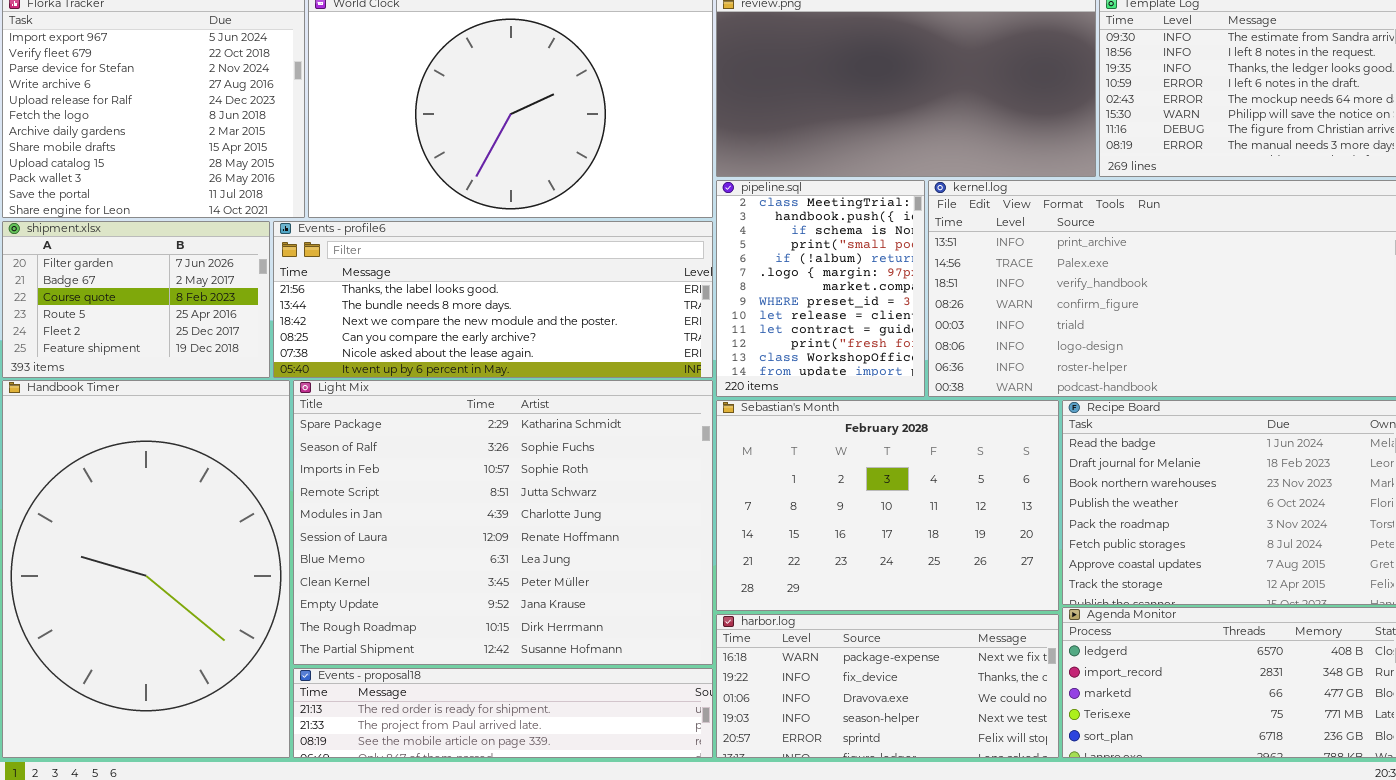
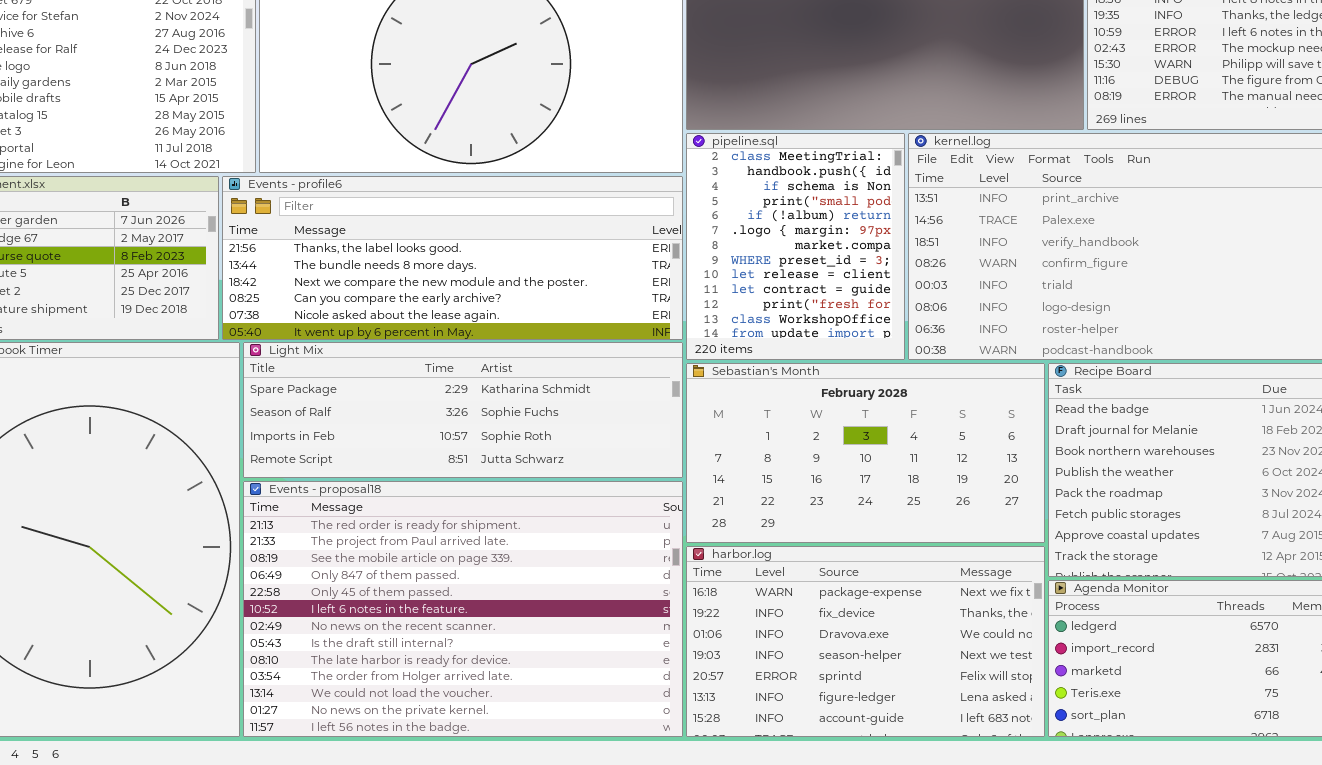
Light Mix: [293,380,713,665] -> [243,342,683,478], resized
Sebastian's Month: [716,400,1059,611] -> [686,363,1045,543], resized
harbor.log: [716,614,1059,758] -> [686,546,1045,737], resized
Events - proposal18: [293,668,713,758] -> [243,481,683,737], resized

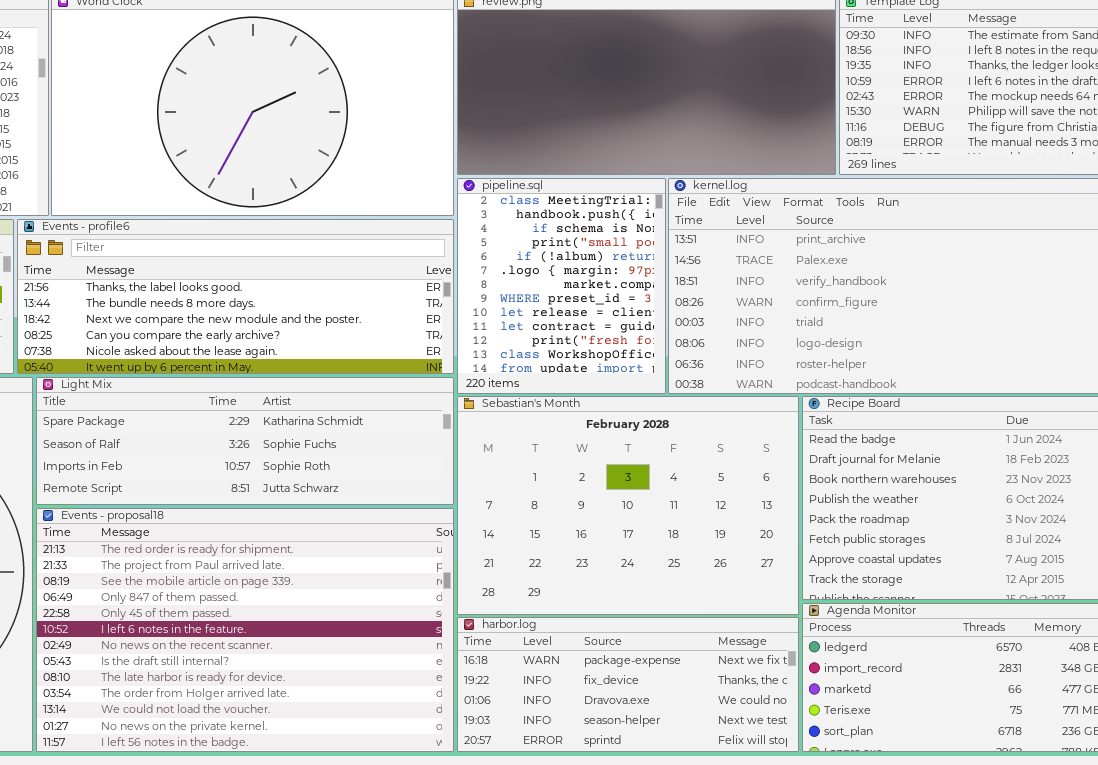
Sebastian's Month: [686,363,1045,543] -> [457,396,799,615], resized
harbor.log: [686,546,1045,737] -> [457,617,799,752], resized

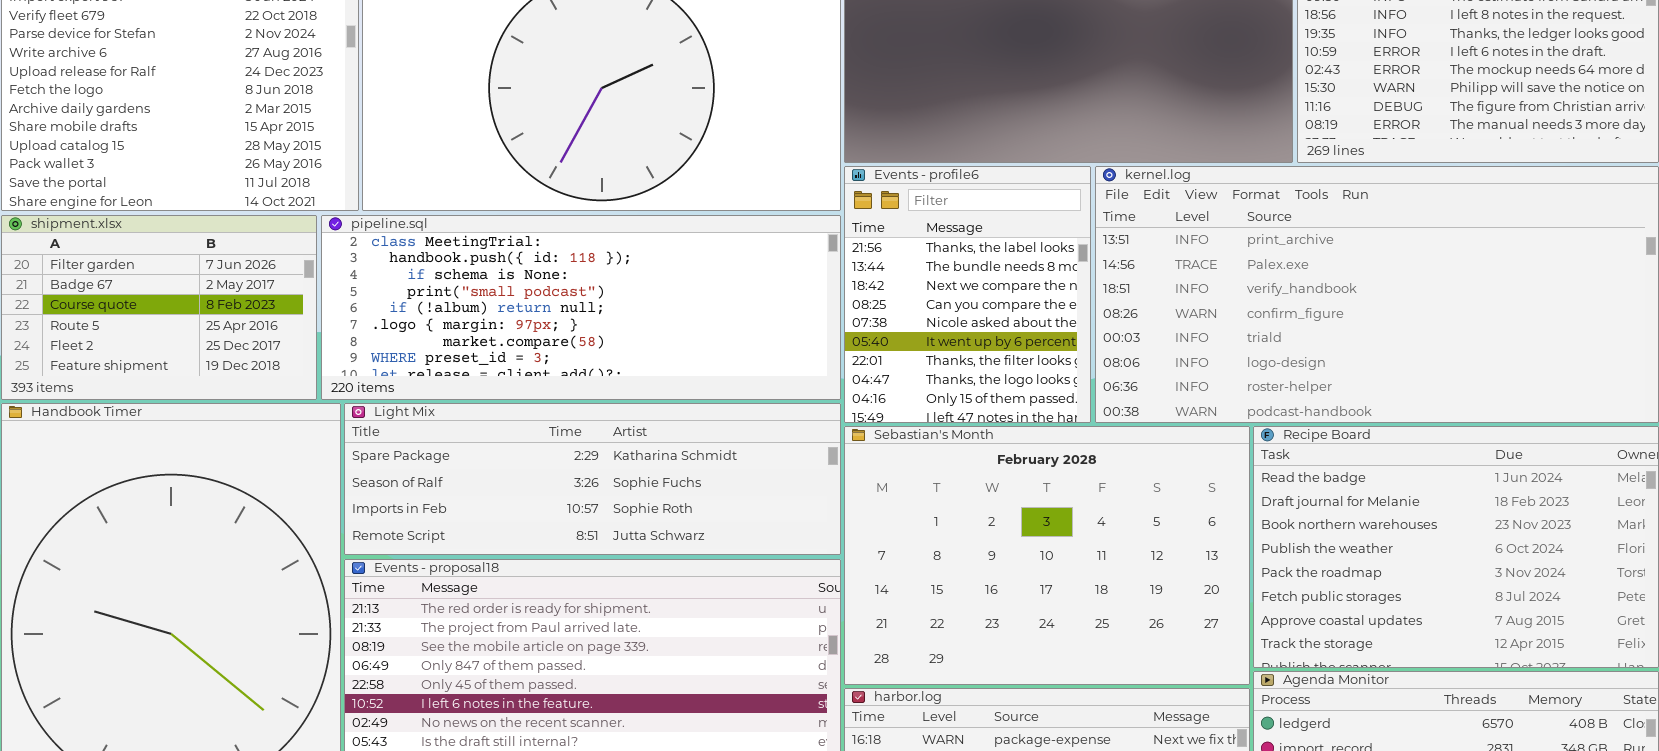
pipeline.sql: [457,178,666,394] -> [321,215,841,400], moved, resized
Events - profile6: [17,219,454,374] -> [844,166,1091,423], moved, resized

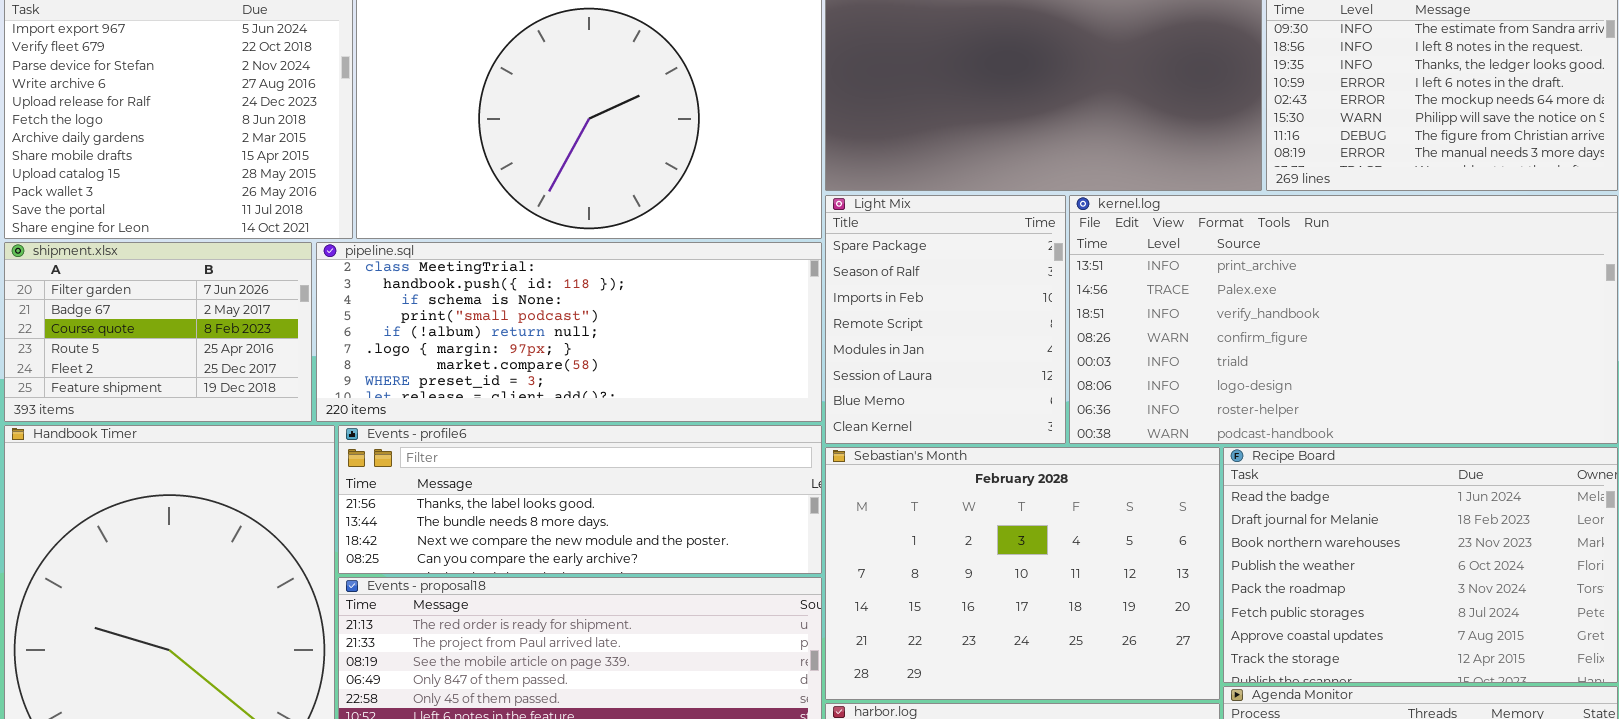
Events - profile6: [844,166,1091,423] -> [338,425,822,574], moved, resized
Light Mix: [344,403,841,555] -> [825,195,1066,444], moved, resized

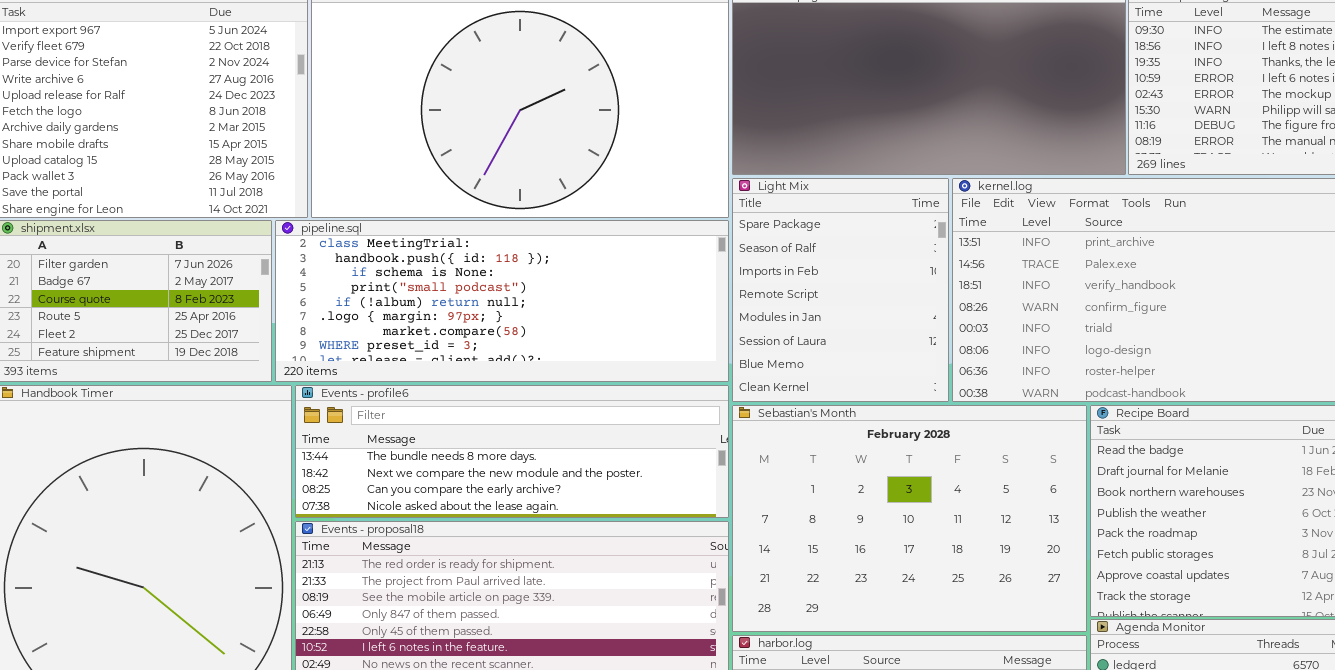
Events - profile6: [338,425,822,574] -> [295,385,729,518], scrolled down 1 row

